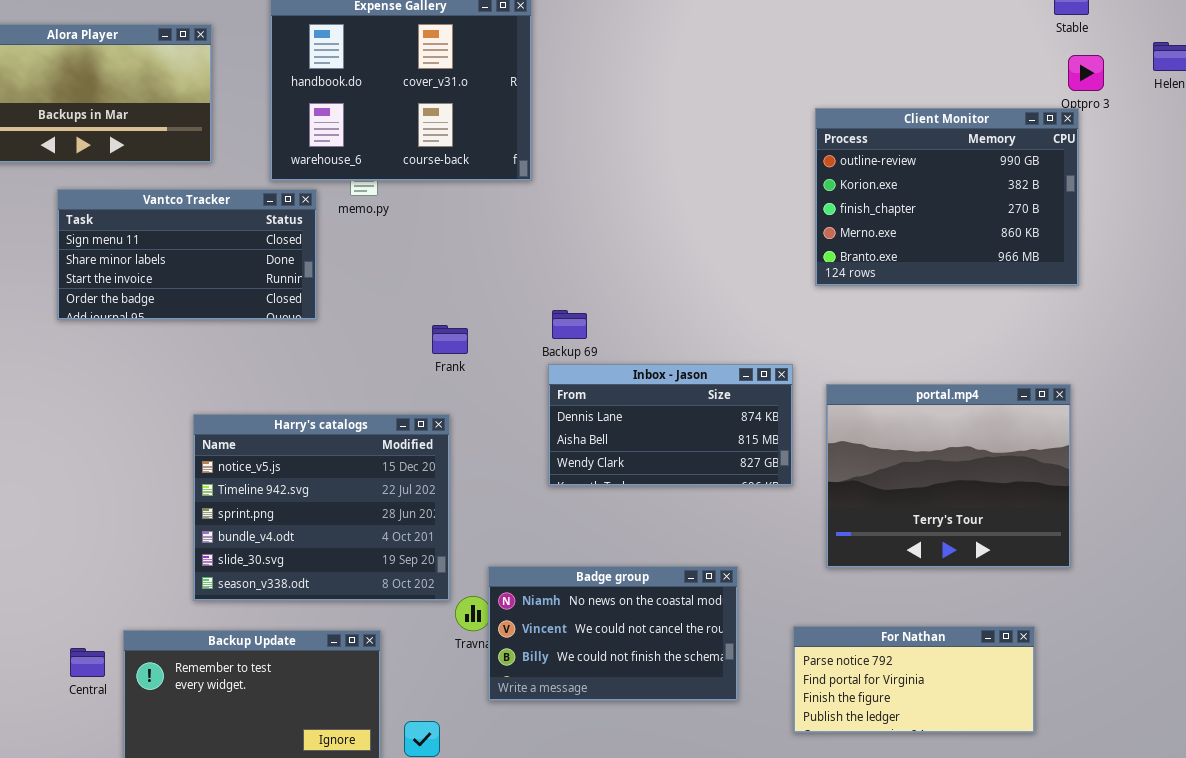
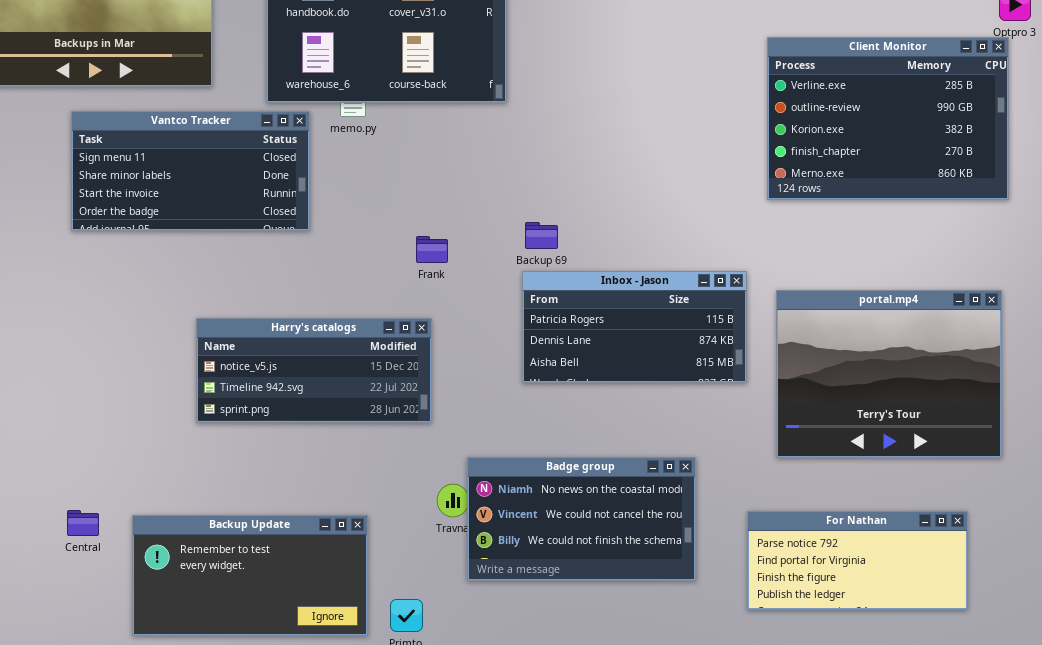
Client Monitor: [815,108,1079,286] -> [767,37,1009,200], scrolled up 1 row
Inbox - Jason: [548,364,793,486] -> [522,271,747,383], scrolled up 1 row
Harry's catalogs: [193,414,450,601] -> [196,318,432,423], resized
Central: [70,648,105,677] -> [67,510,99,536], moved

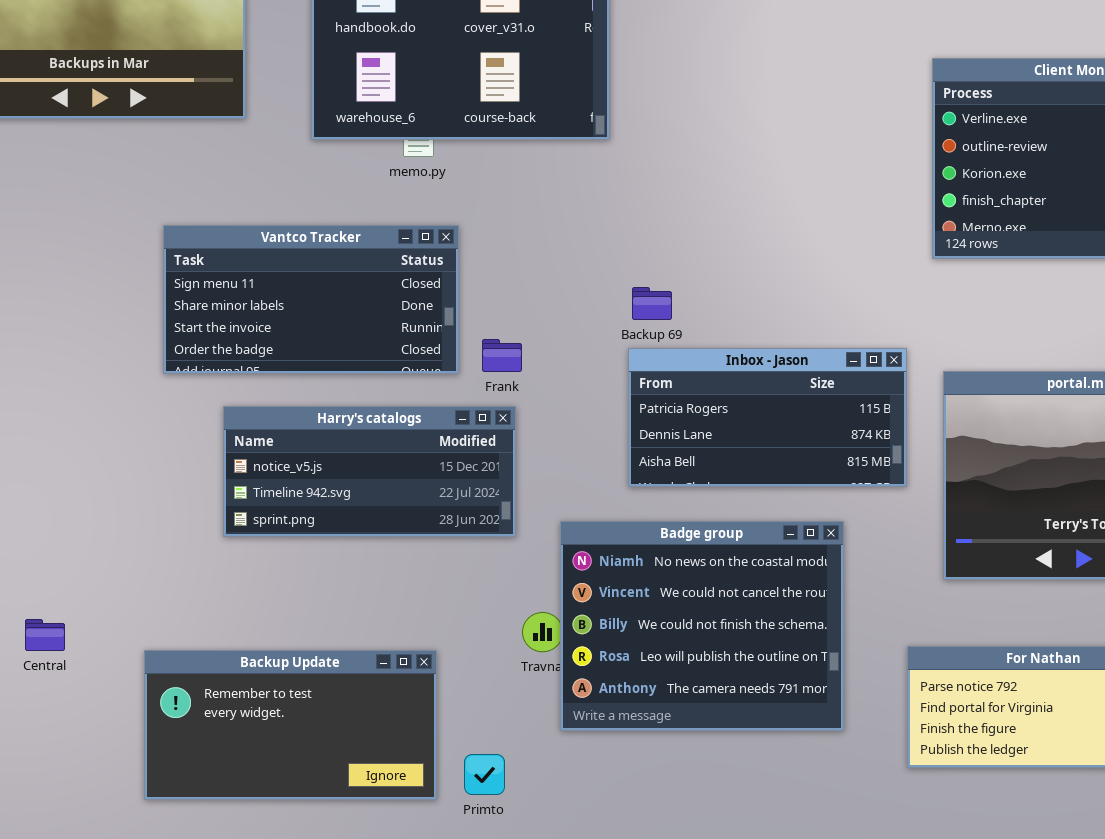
Vantco Tracker: [71,111,310,231] -> [163,225,459,374], moved
Frank: [416,236,448,263] -> [482,339,522,372], moved
Badge group: [467,457,696,581] -> [560,521,844,731], resized
Central: [67,510,99,536] -> [25,619,65,651], moved

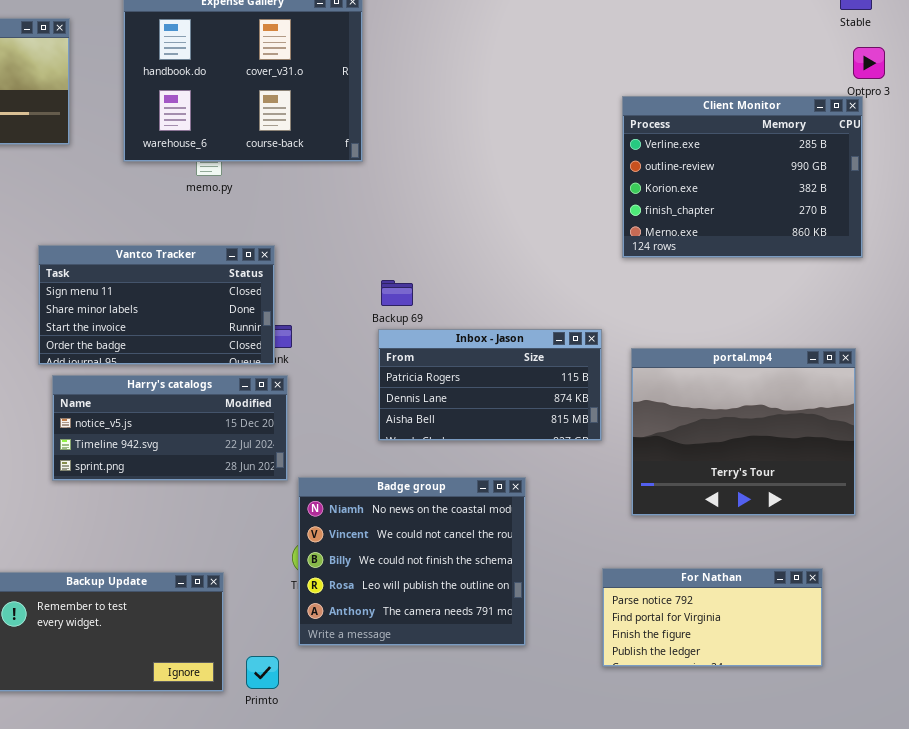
Vantco Tracker: [163,225,459,374] -> [38,245,275,365], moved
Badge group: [560,521,844,731] -> [298,477,526,646], moved

